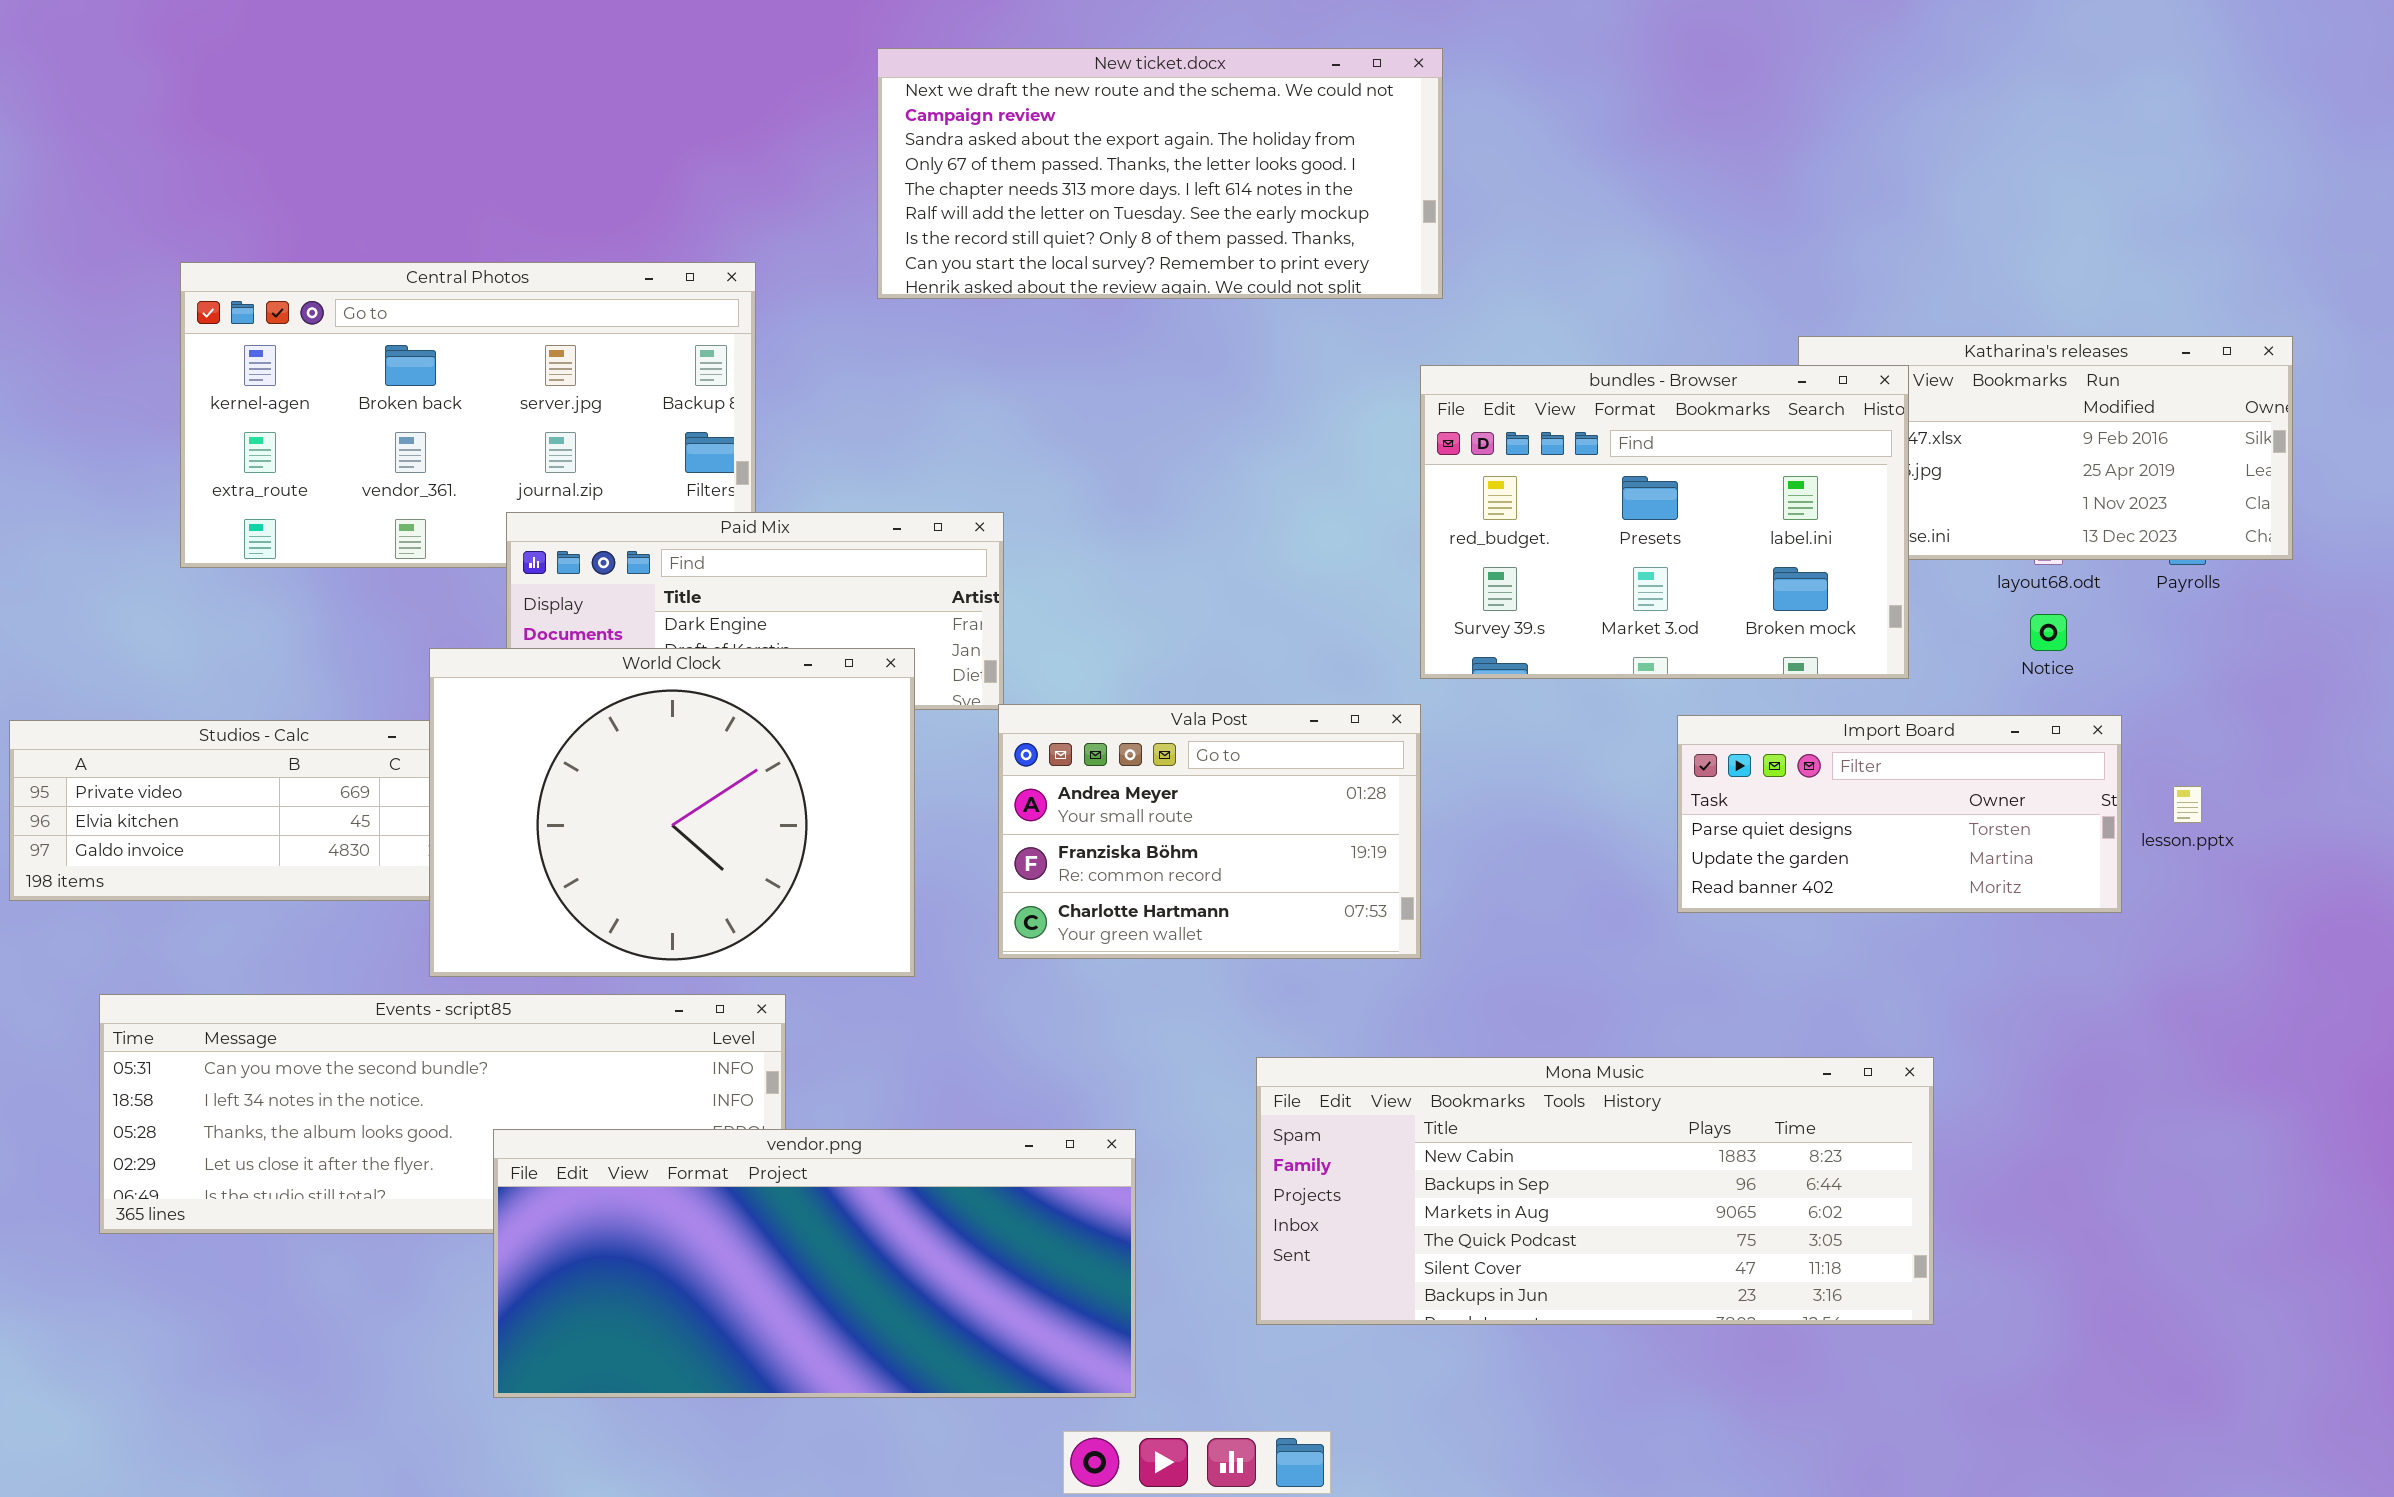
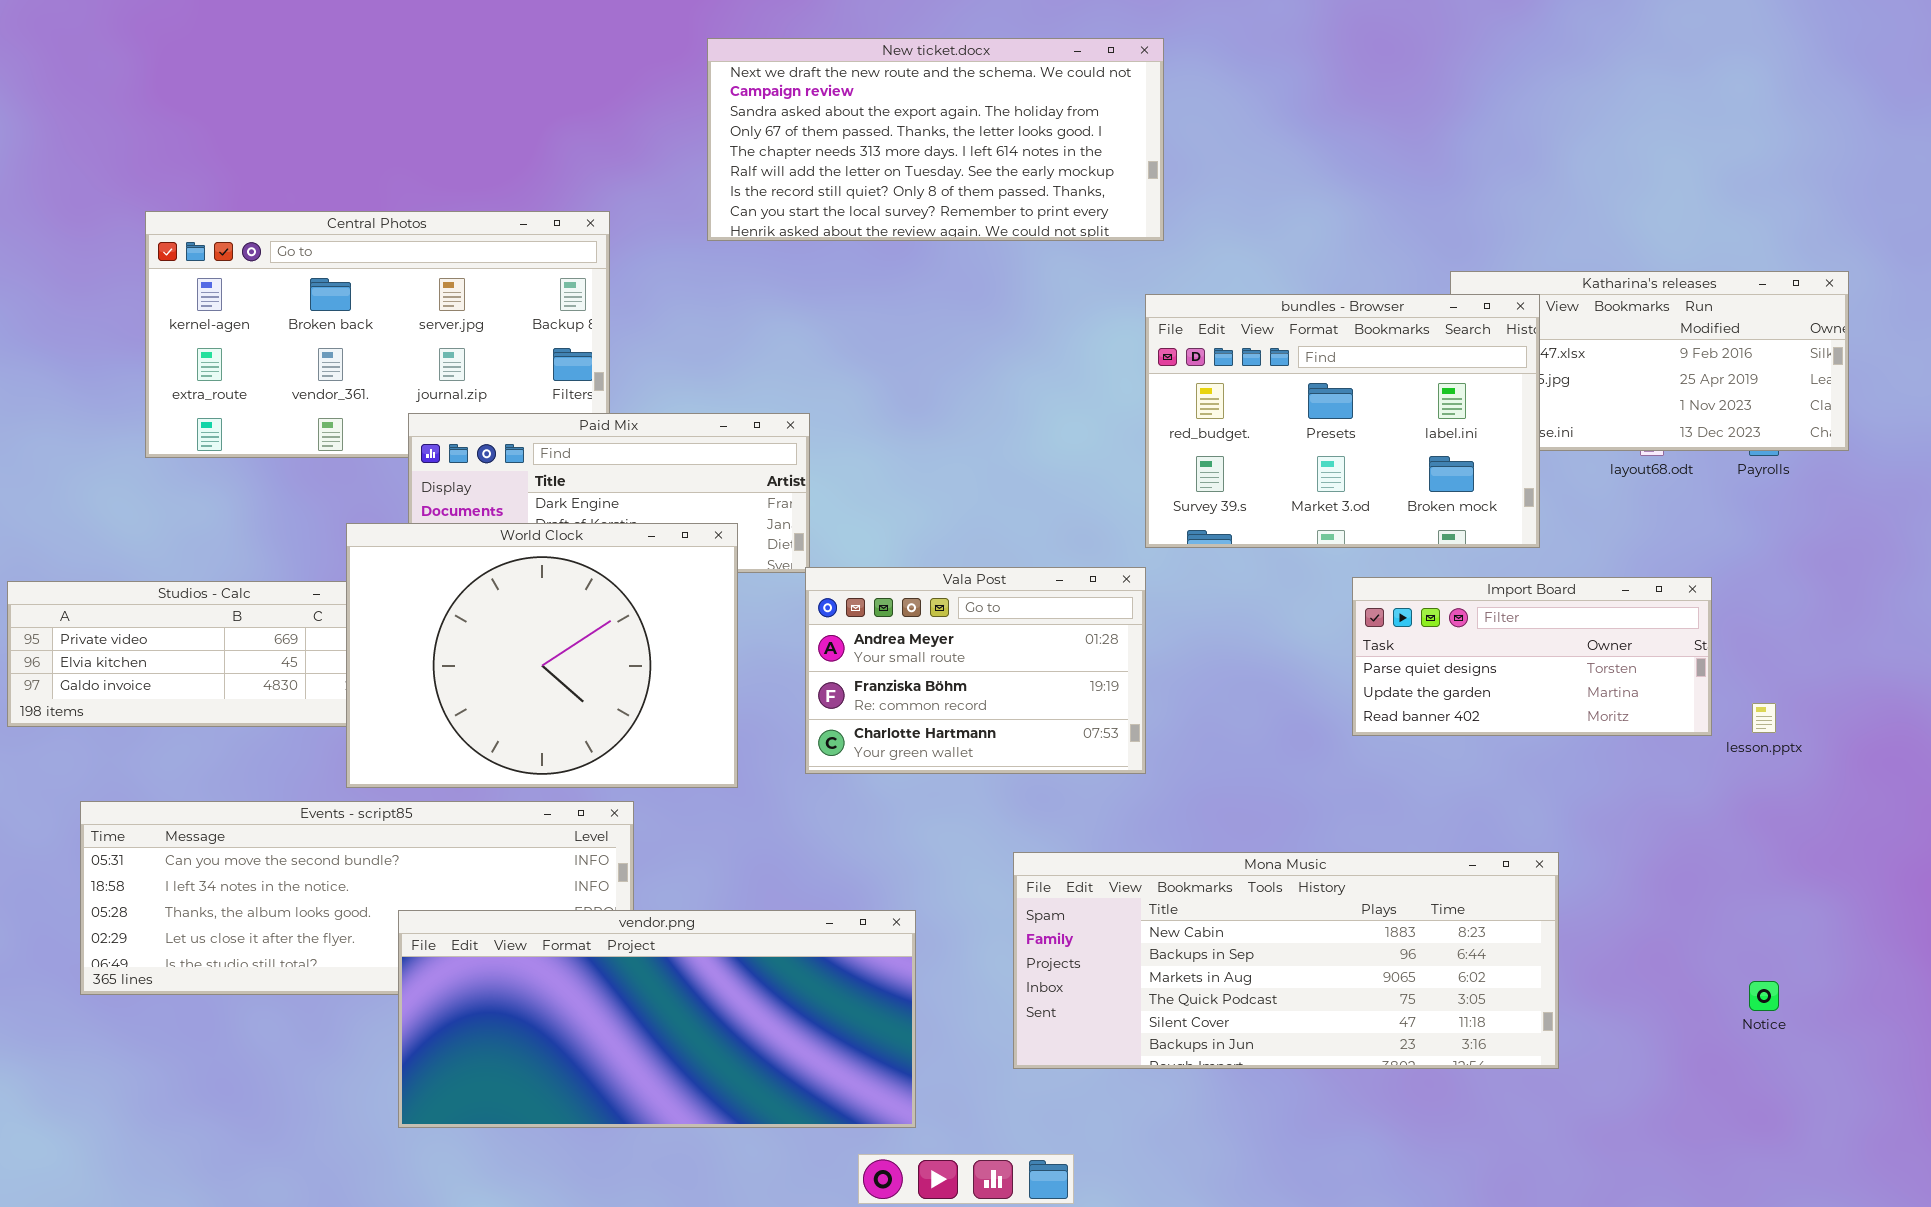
Notice: [2030,614,2067,651] -> [1749,981,1779,1011], moved
lesson.pptx: [2173,786,2202,823] -> [1752,703,1776,733], moved

